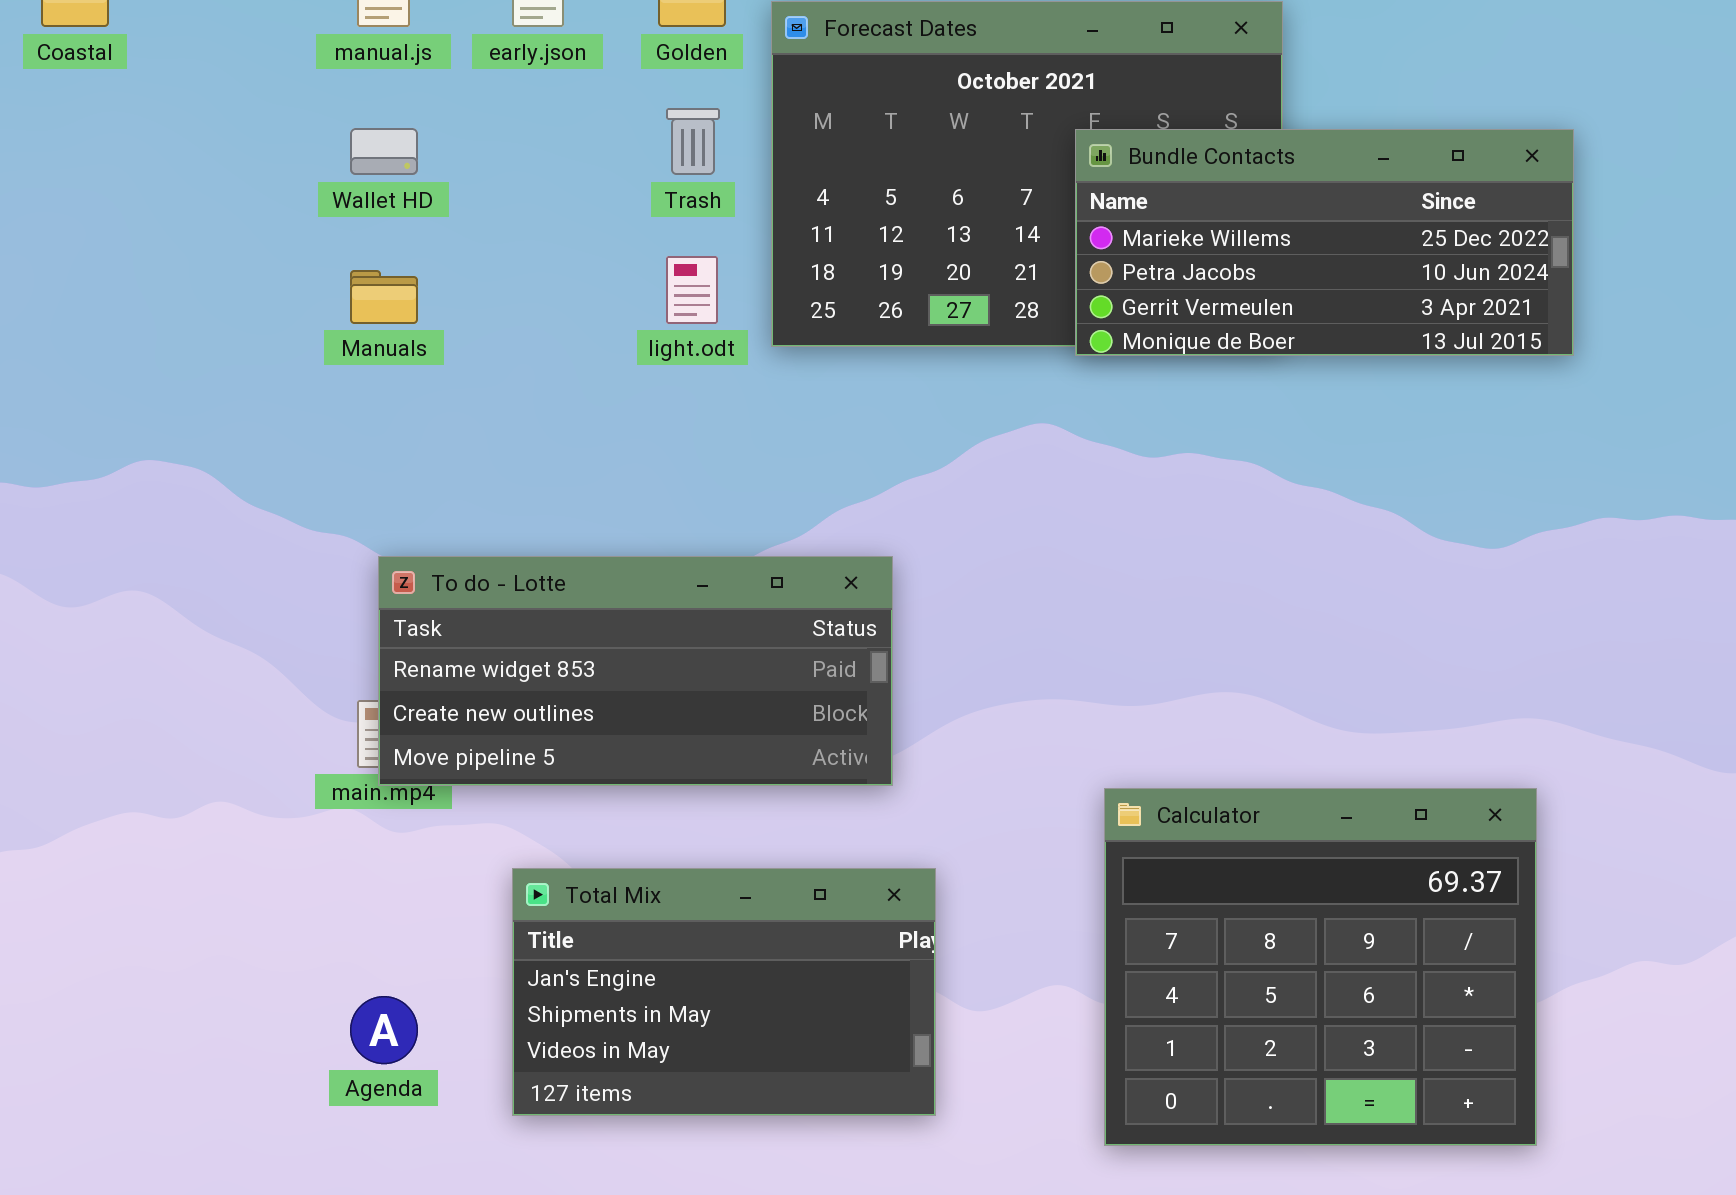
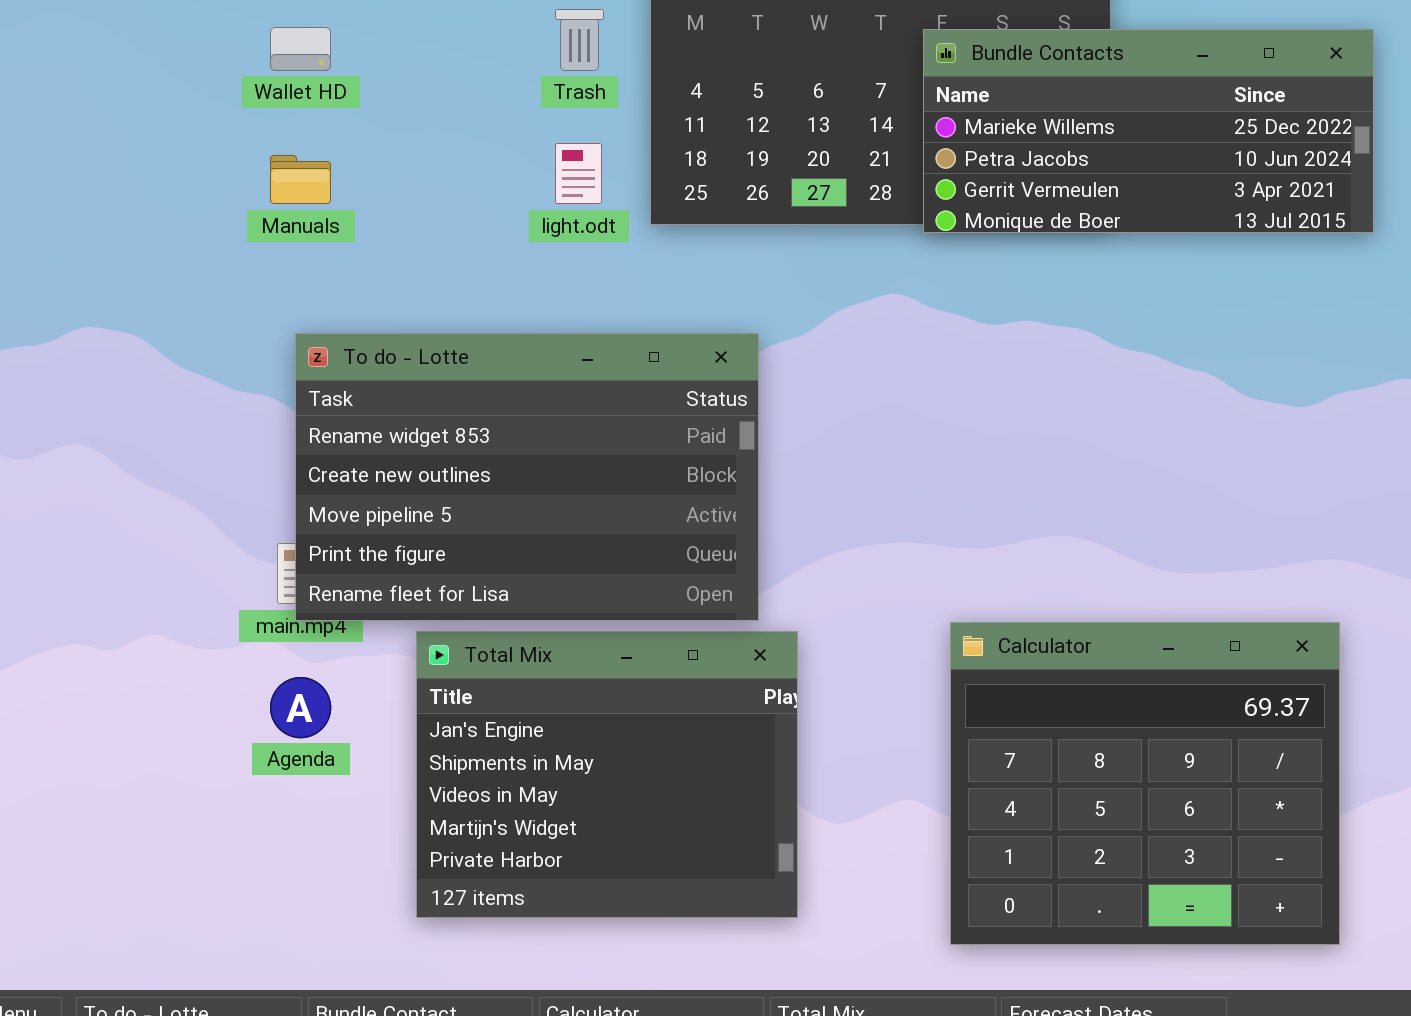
To do - Lotte: [378,556,893,786] -> [295,333,759,621], resized
Total Mix: [512,868,936,1116] -> [416,631,798,918], resized
Agenda: [350,996,418,1064] -> [270,677,331,738], moved

